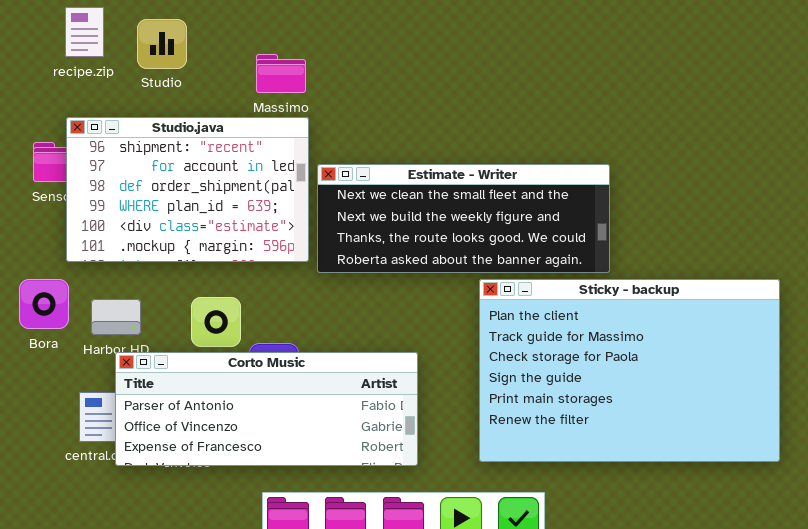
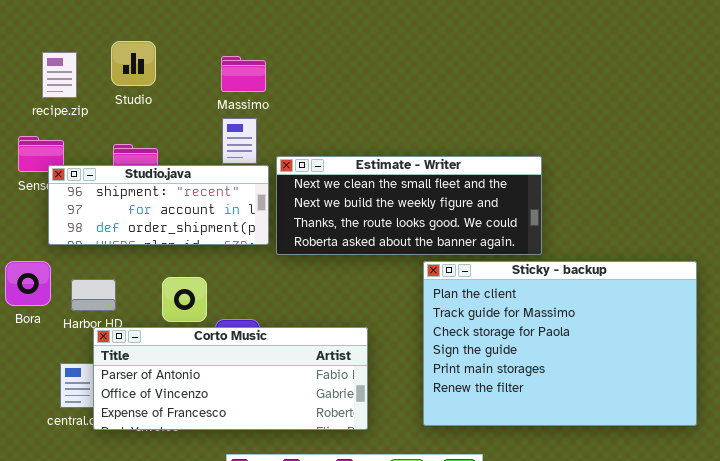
recipe.zip: [65,7,104,57] -> [42,52,77,98], moved
Studio: [137,19,187,69] -> [111,41,156,86], moved
Studio.java: [66,117,309,262] -> [48,165,269,245], resized

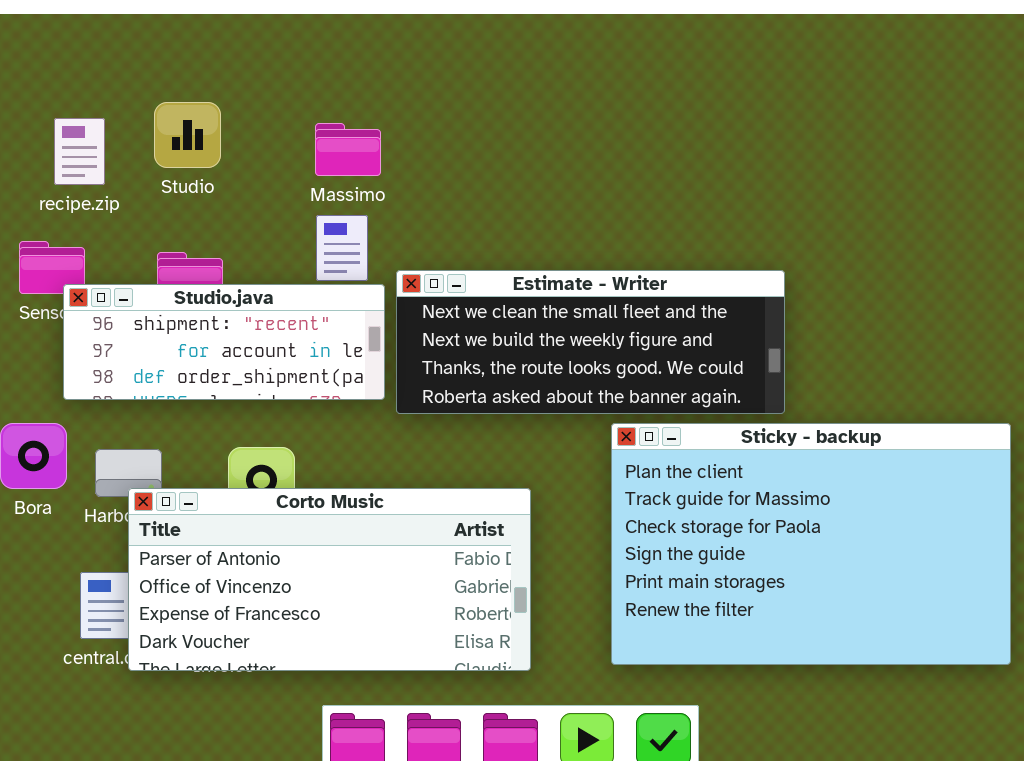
Corto Music: [93,327,368,430] -> [128,488,531,671], resized

